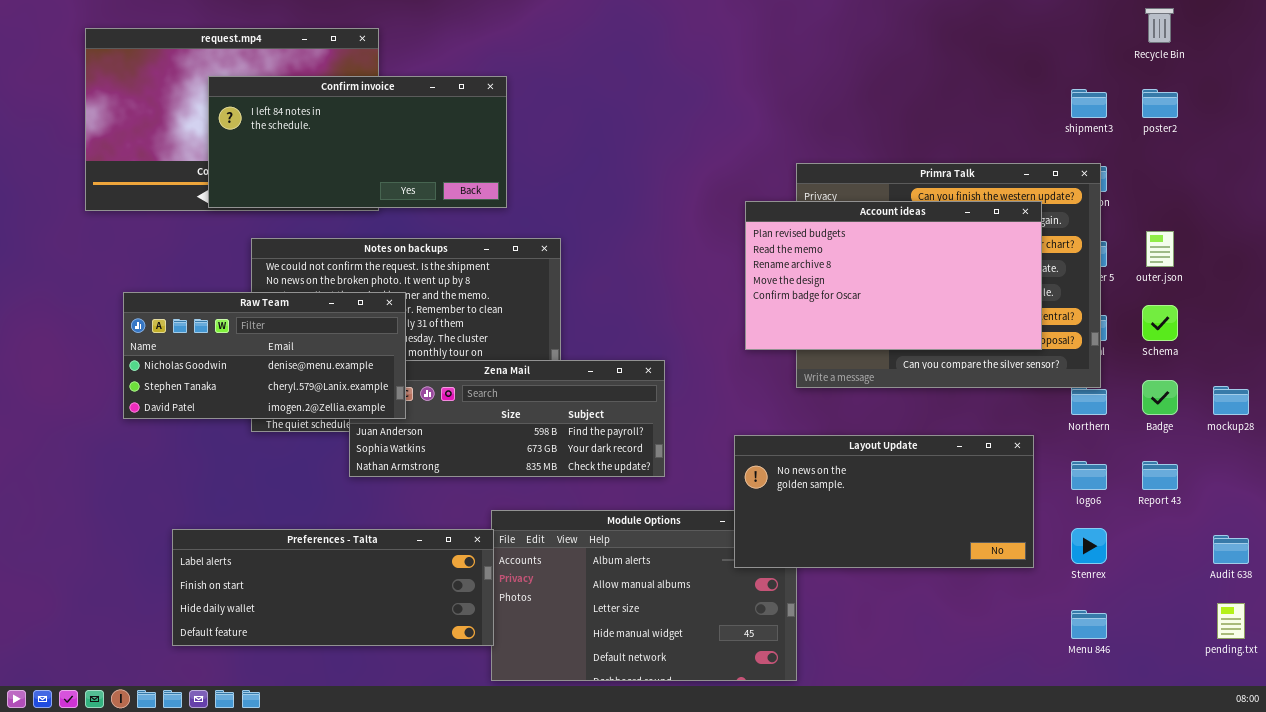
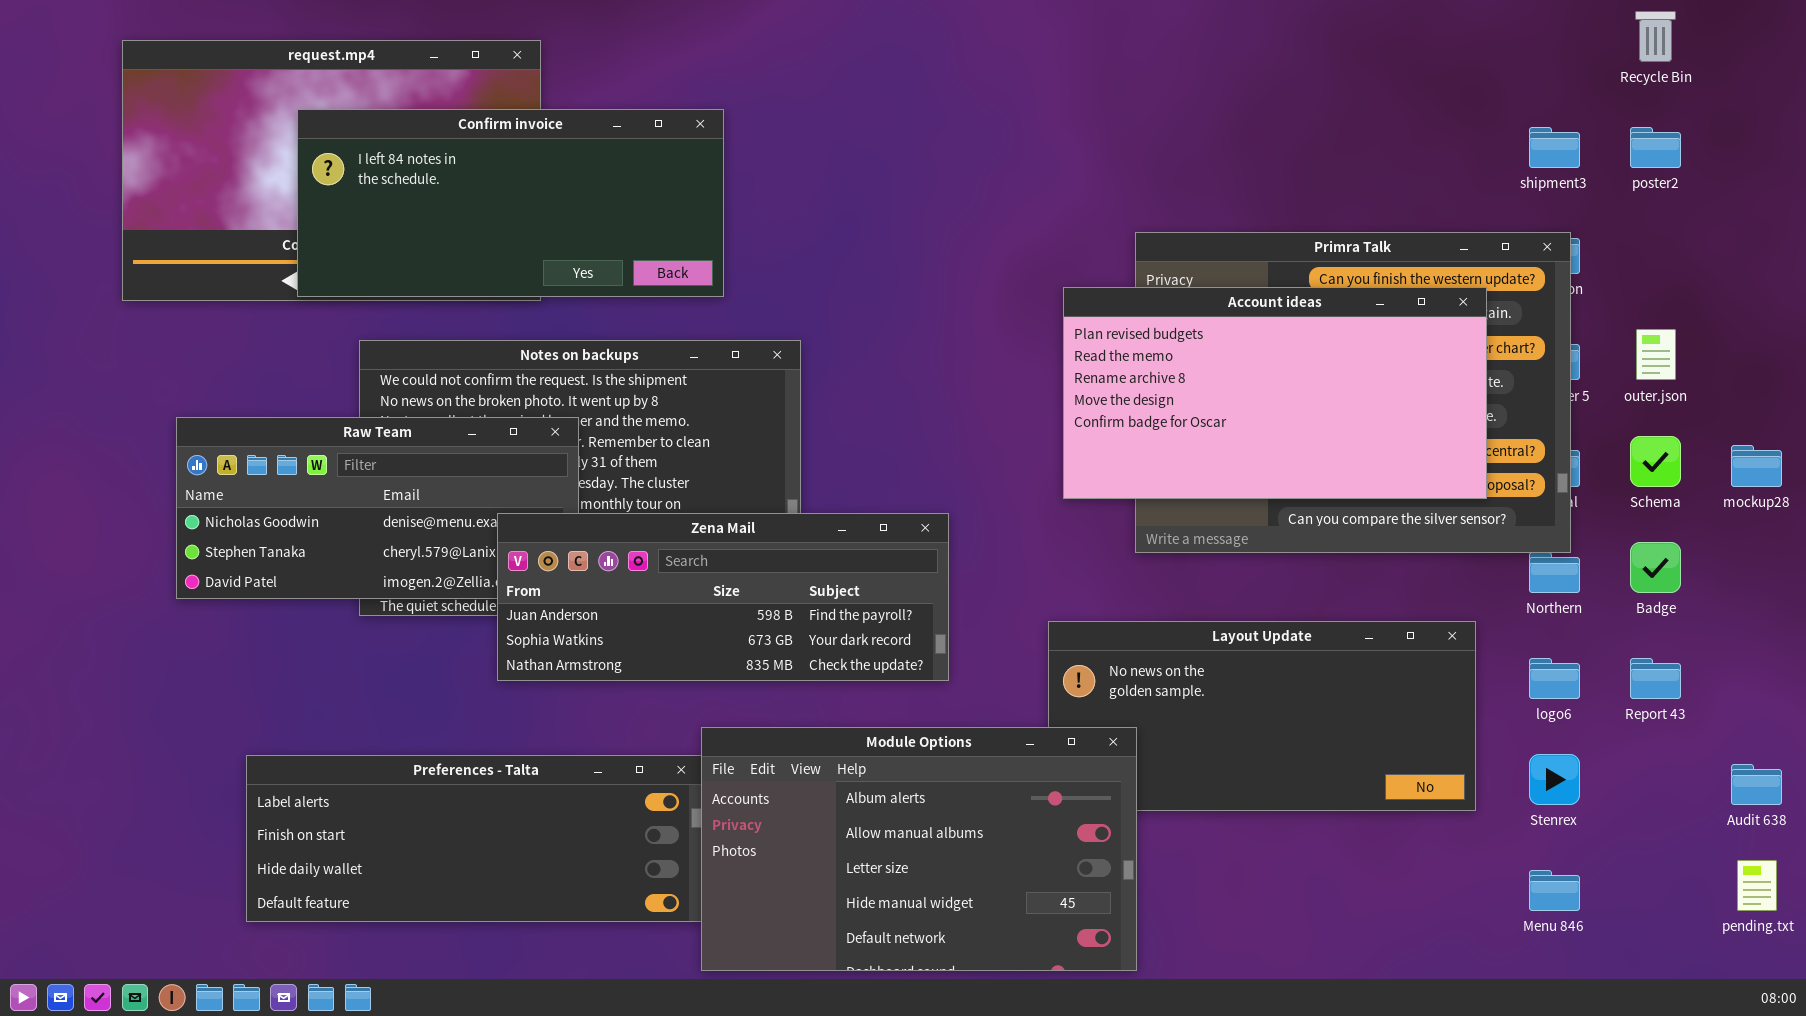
Zena Mail: [349,360,665,477] -> [497,513,949,681], raised
mockup28: [1213,386,1249,415] -> [1731,445,1782,487], moved
Module Options: [491,510,797,681] -> [701,727,1137,971], raised

